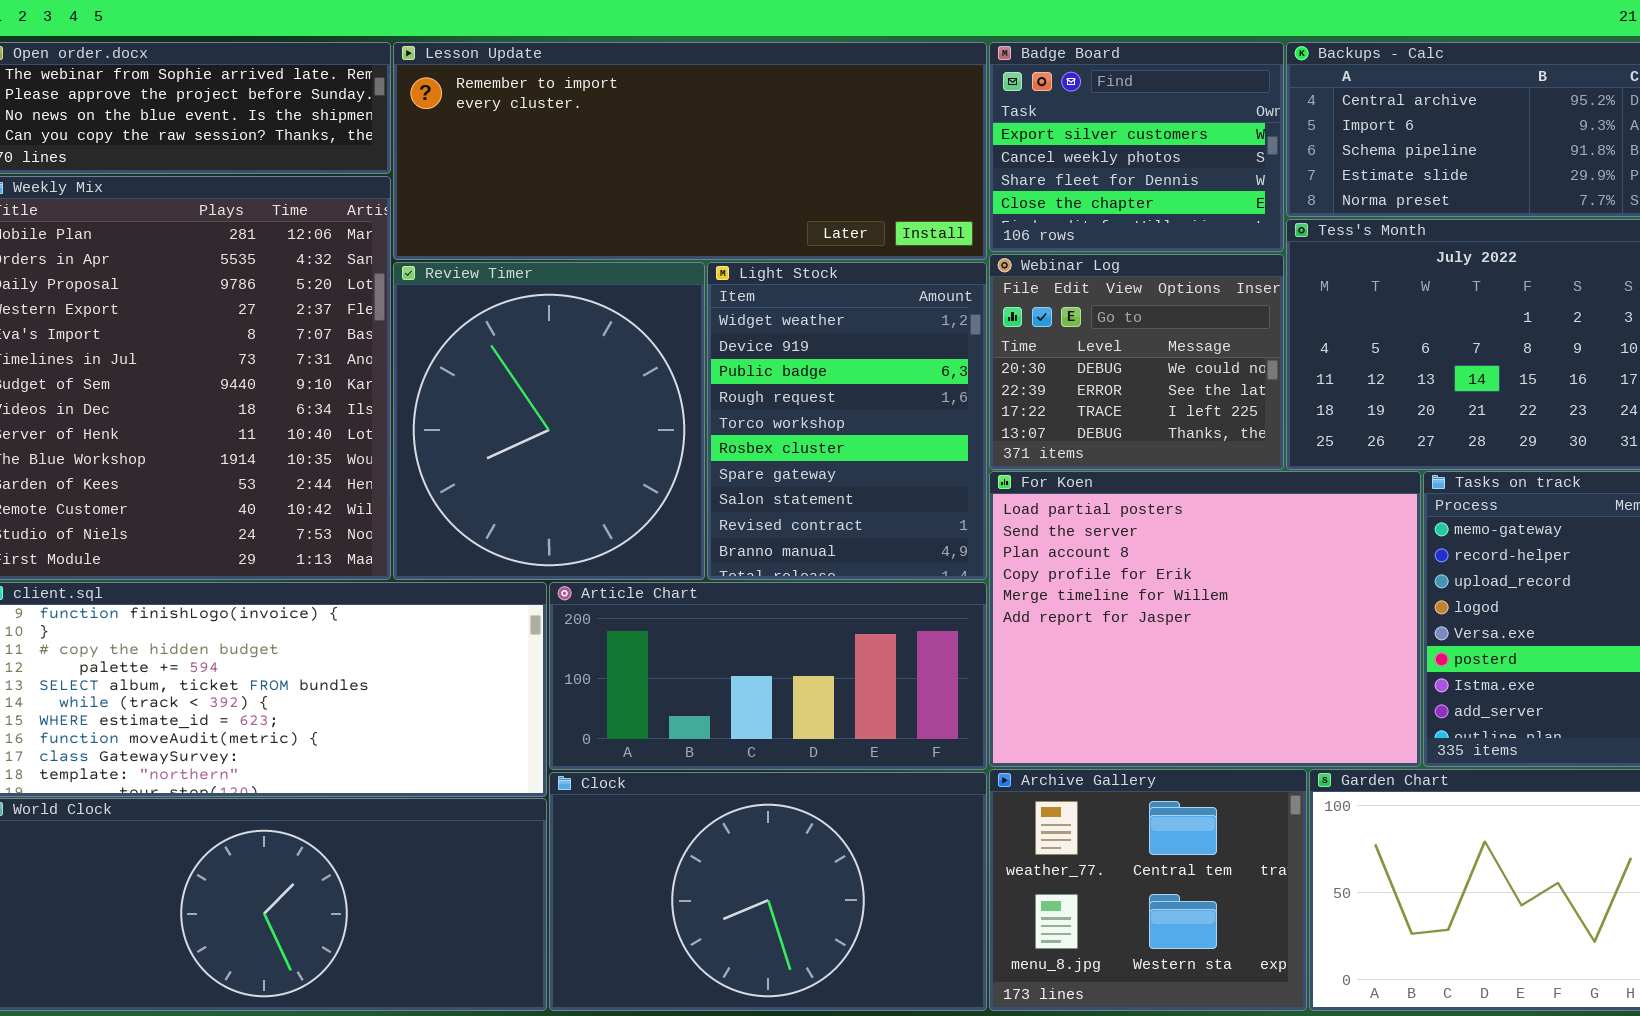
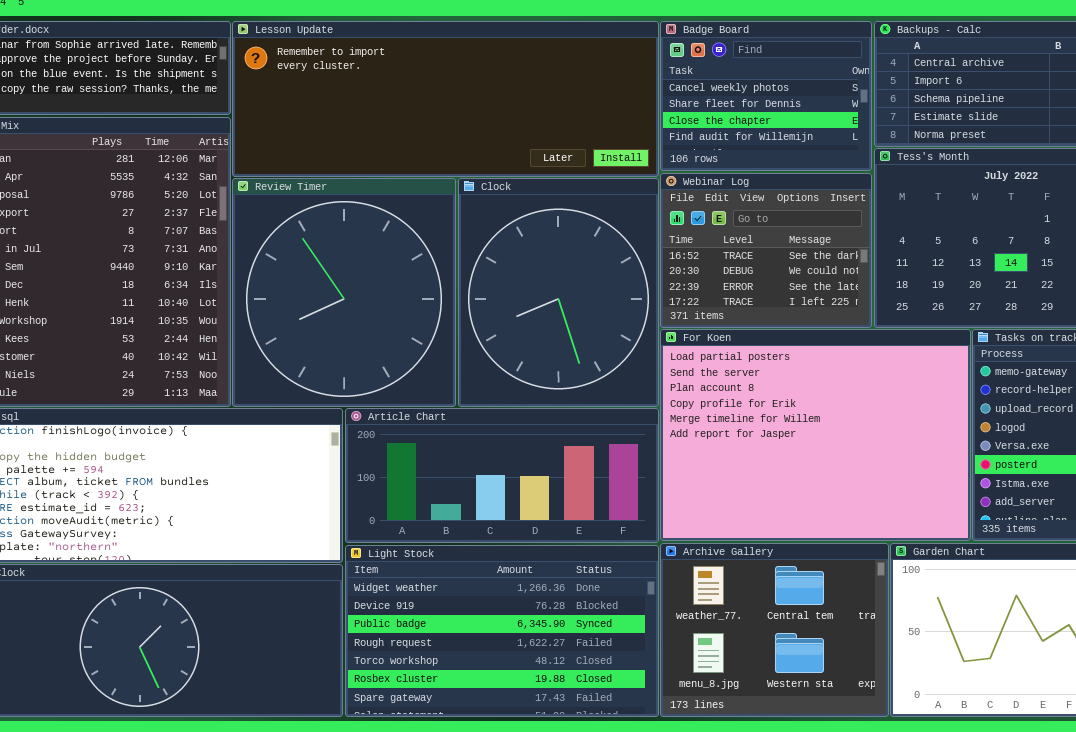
Badge Board: [989,42,1284,252] -> [660,21,872,171], scrolled down 1 row
Webinar Log: [989,254,1284,470] -> [660,173,872,328], scrolled up 1 row
Light Stock: [707,262,987,580] -> [345,545,659,717], moved, resized
Clock: [549,772,987,1011] -> [458,178,659,407], moved, resized

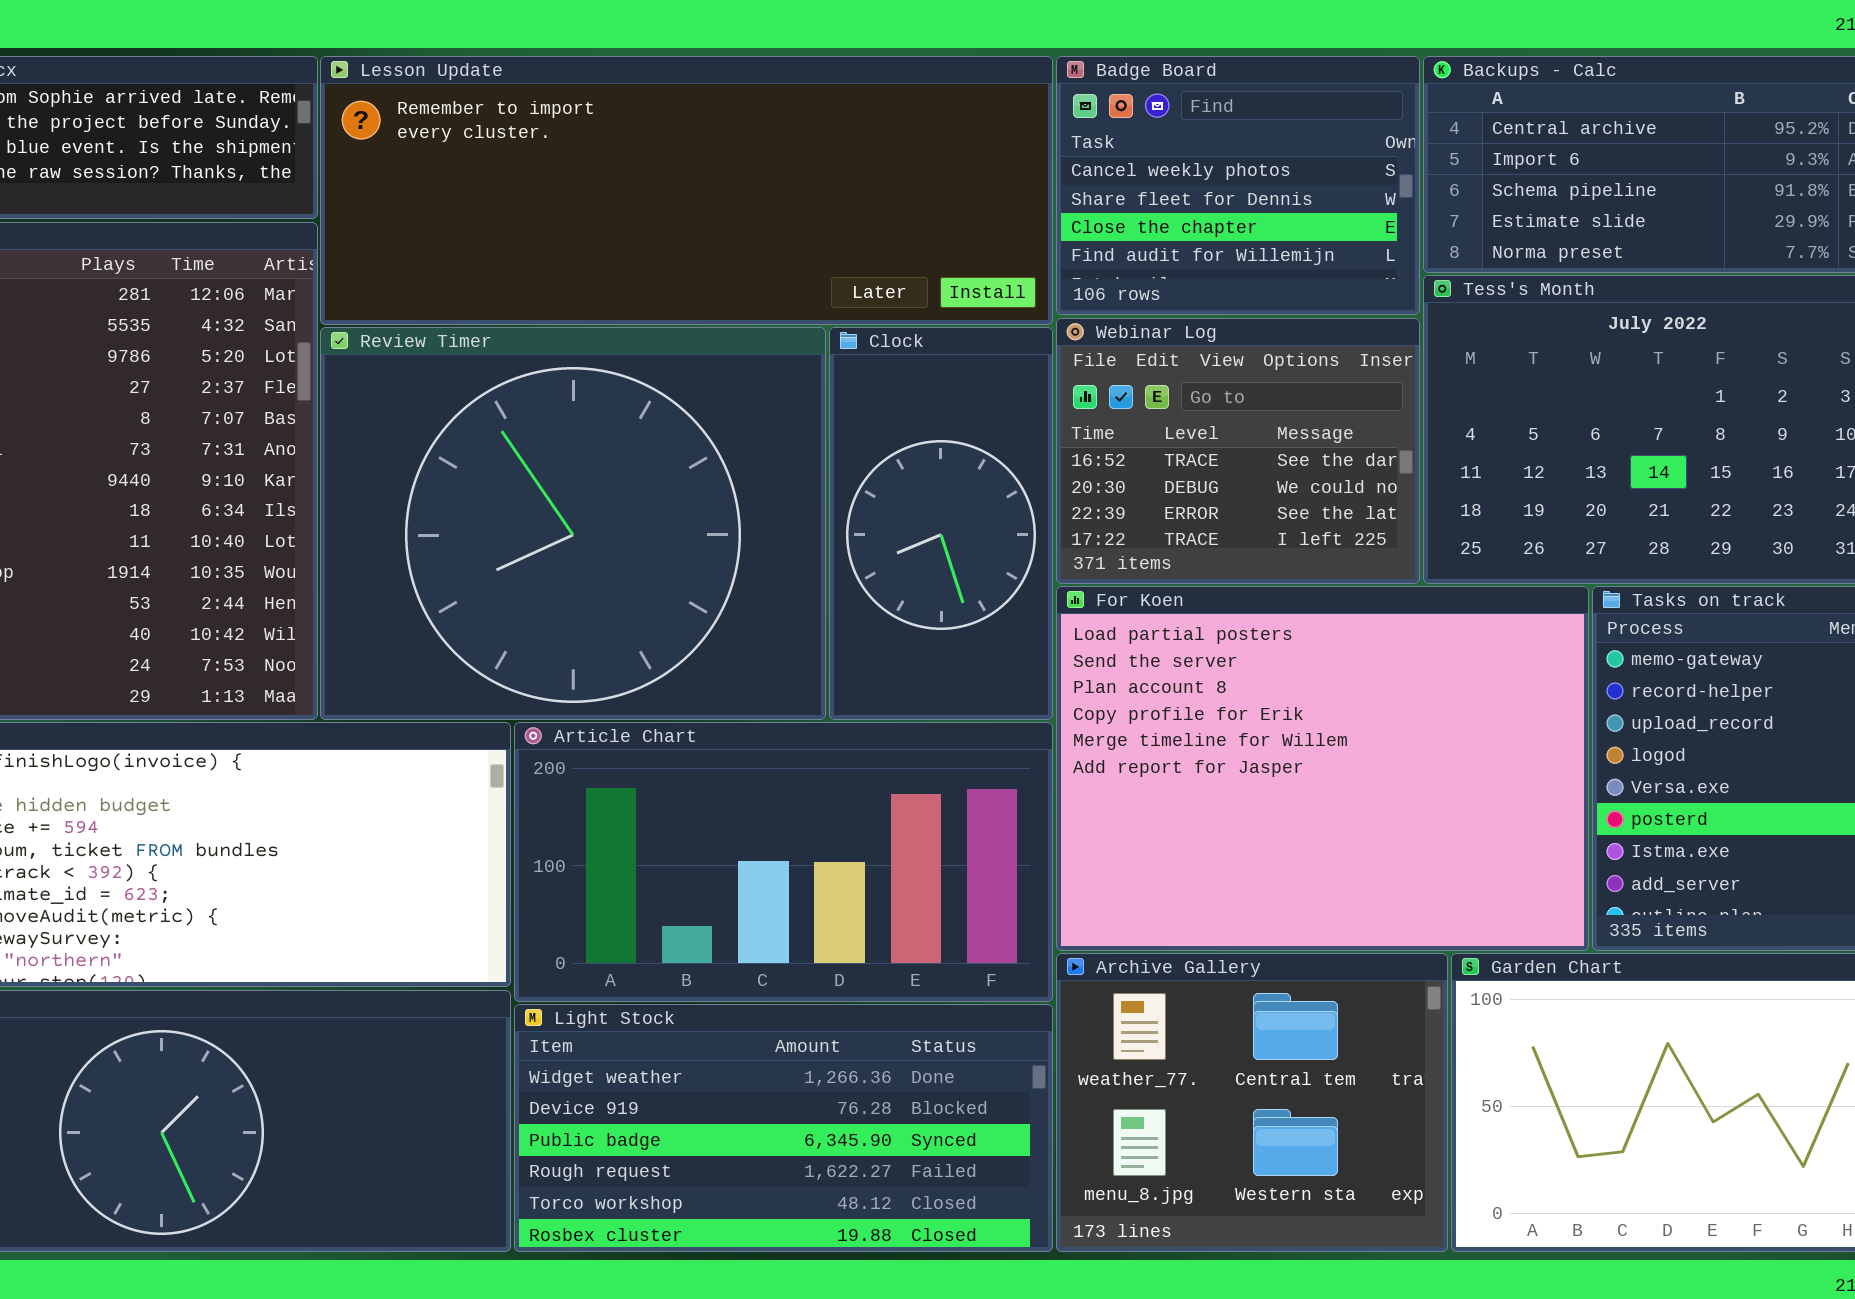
Review Timer: [232,178,456,407] -> [320,327,826,720], resized
Clock: [458,178,659,407] -> [829,327,1053,720], resized
Article Chart: [345,408,659,543] -> [514,722,1053,1002], resized
Light Stock: [345,545,659,717] -> [514,1004,1053,1252], resized

